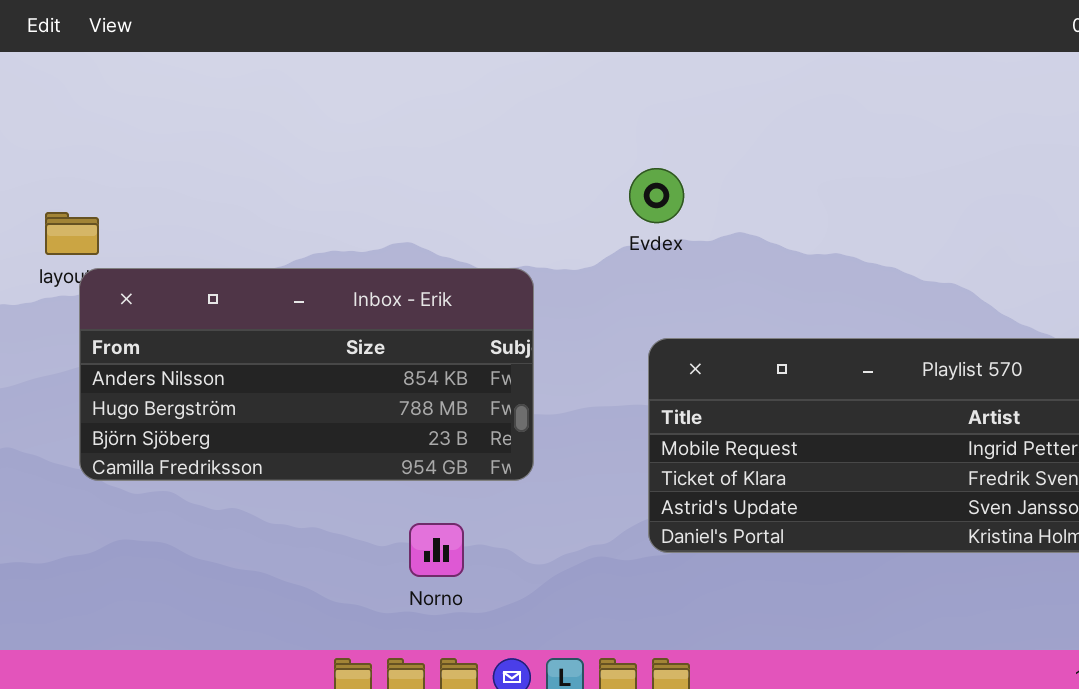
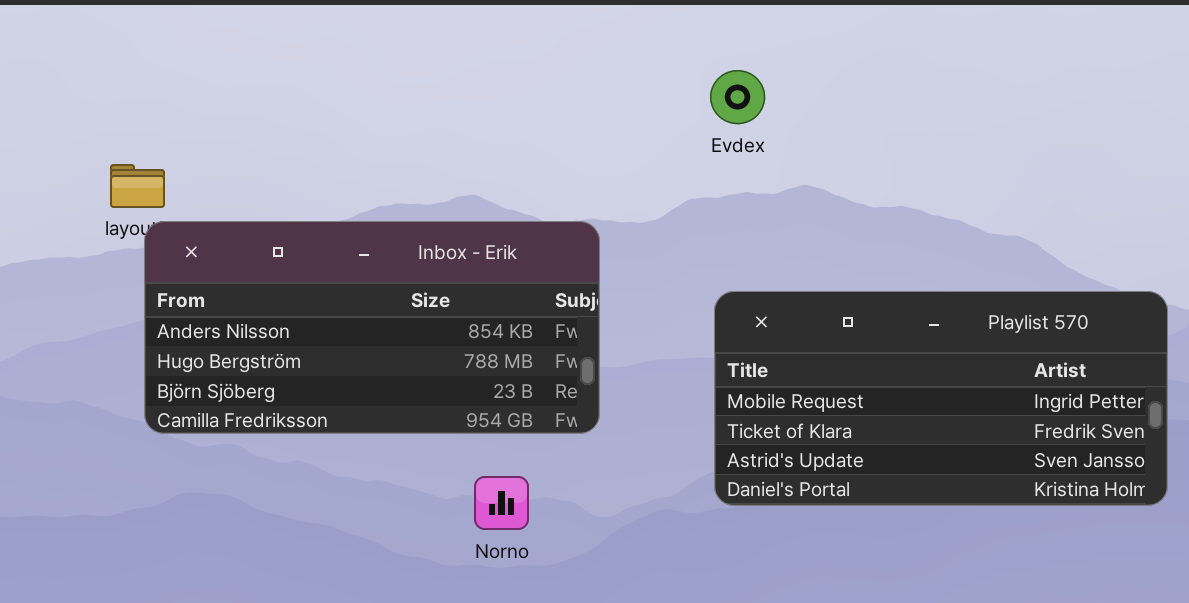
Evdex: [629,168,684,223] -> [710,70,765,124], moved

